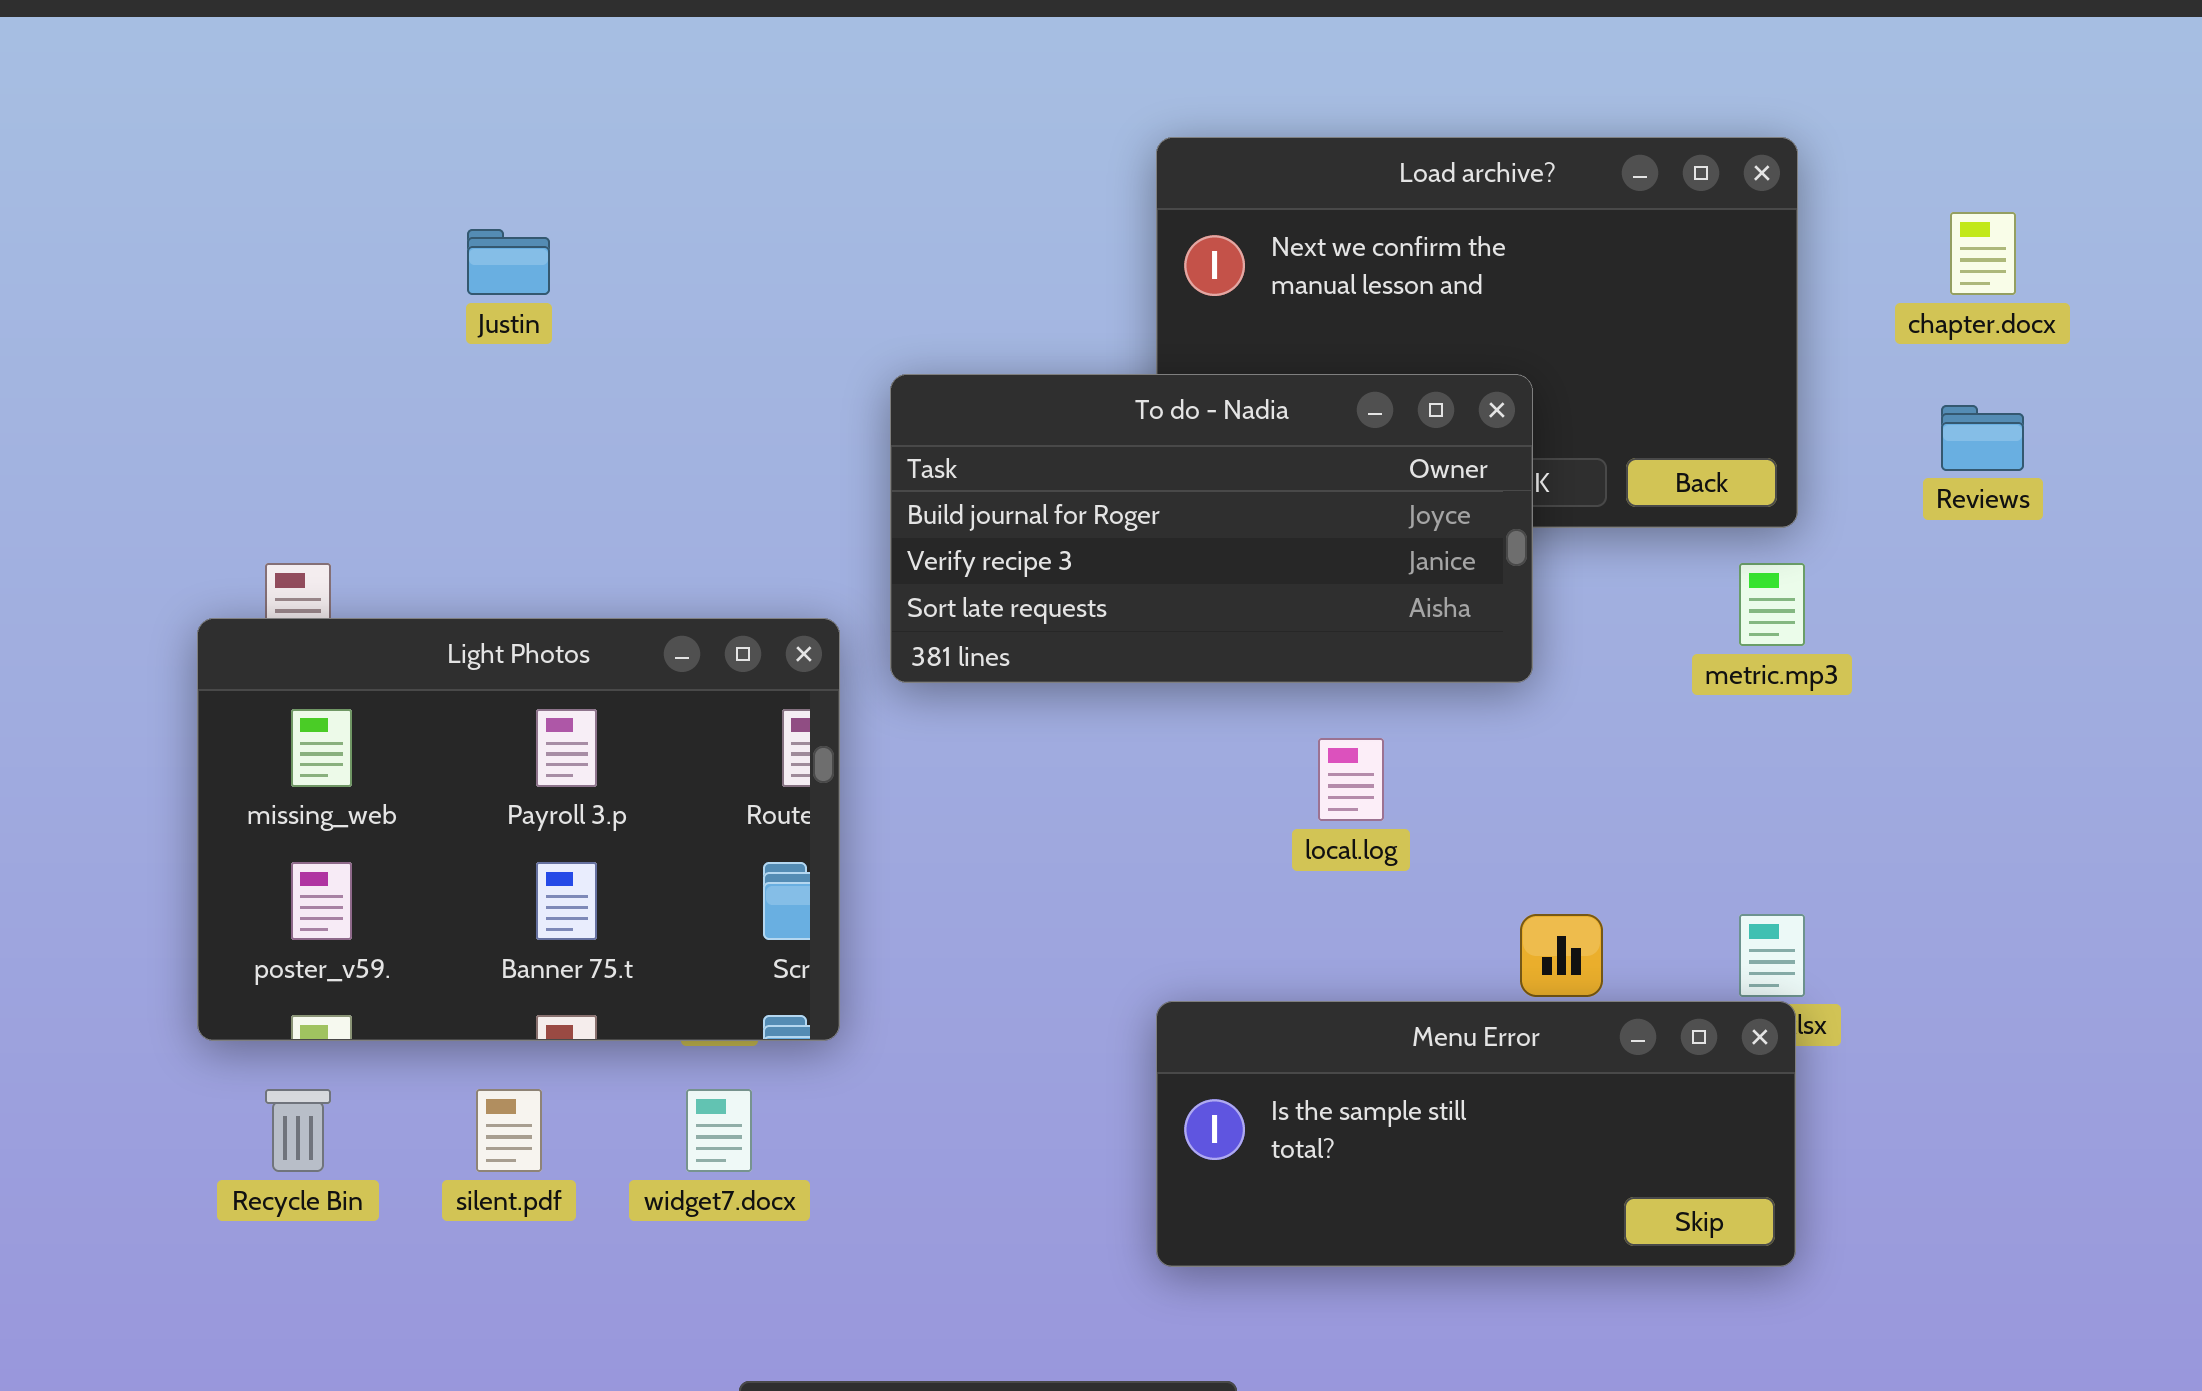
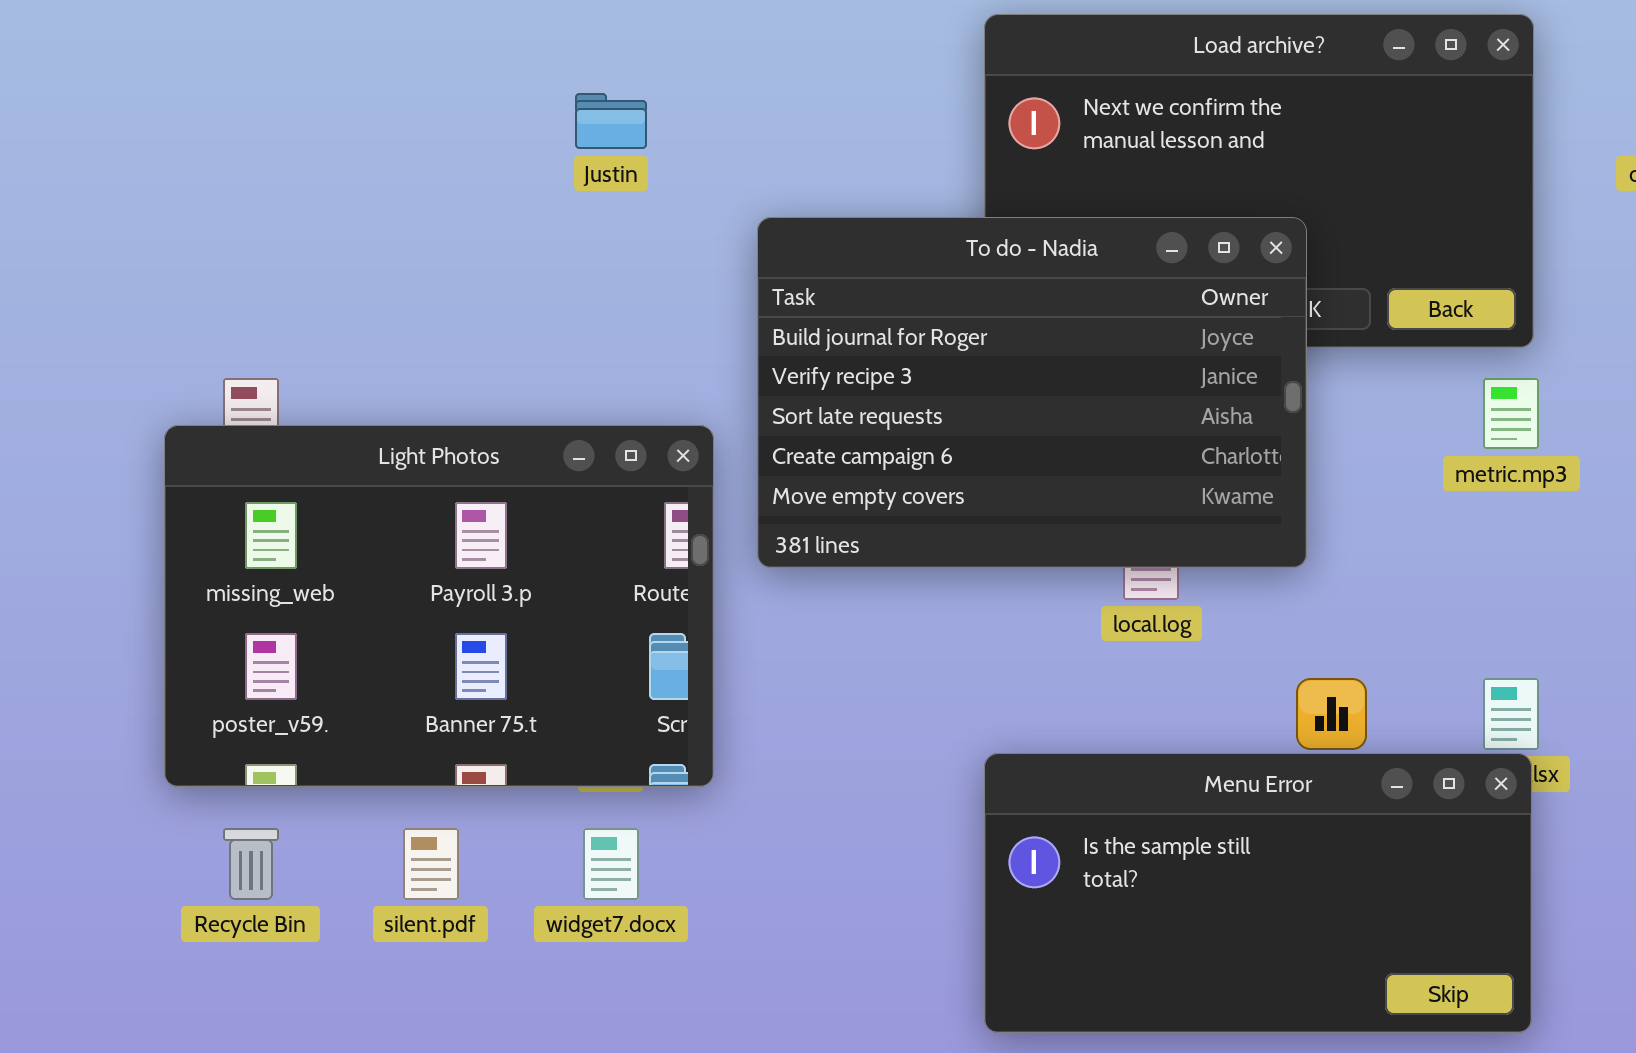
Justin: [467,229,550,295] -> [575,93,647,149], moved
To do - Nadia: [890,374,1533,683] -> [757,217,1307,568], resized
Menu Error: [1156,1001,1796,1267] -> [984,753,1532,1033], resized

